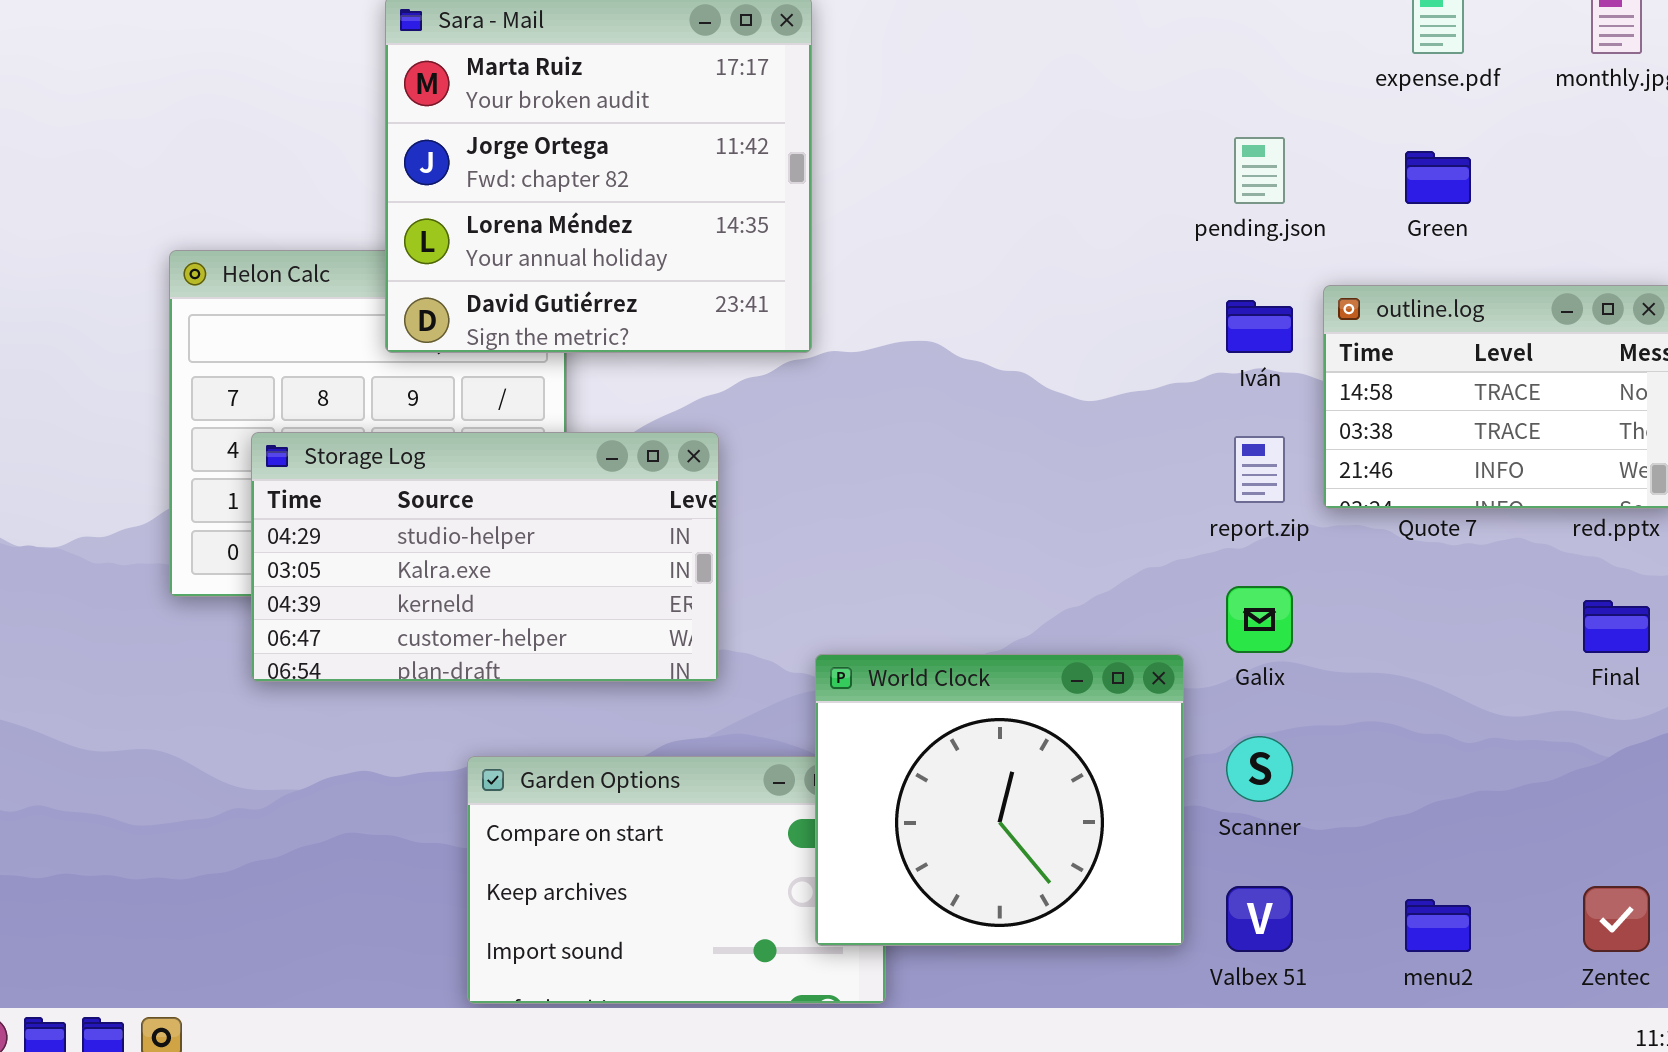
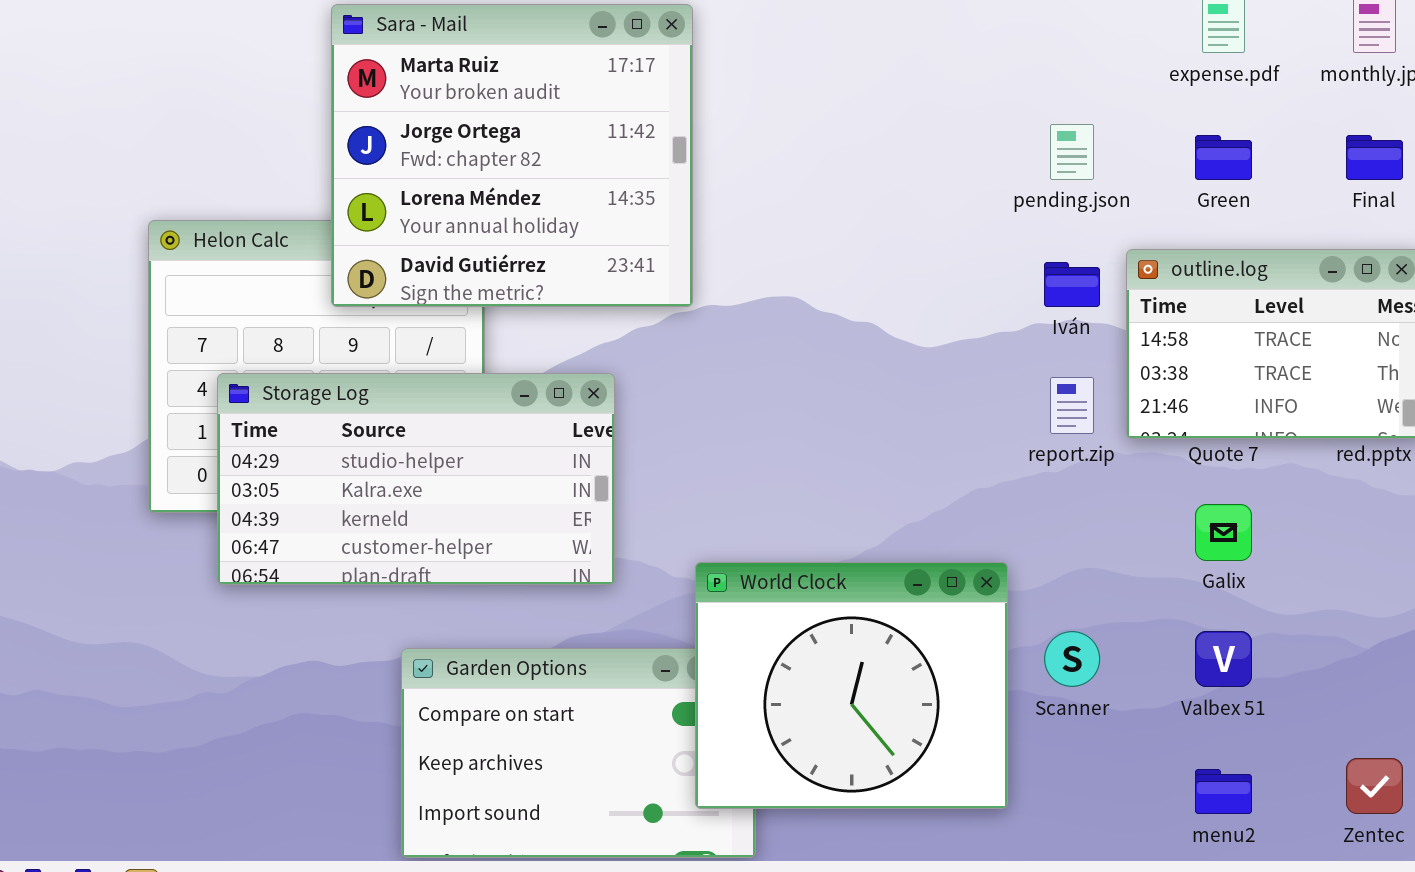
Galix: [1226,586,1293,653] -> [1195,504,1252,561], moved
Final: [1583,600,1650,653] -> [1346,135,1403,180], moved
Valbex 51: [1226,886,1293,952] -> [1195,631,1252,687], moved

